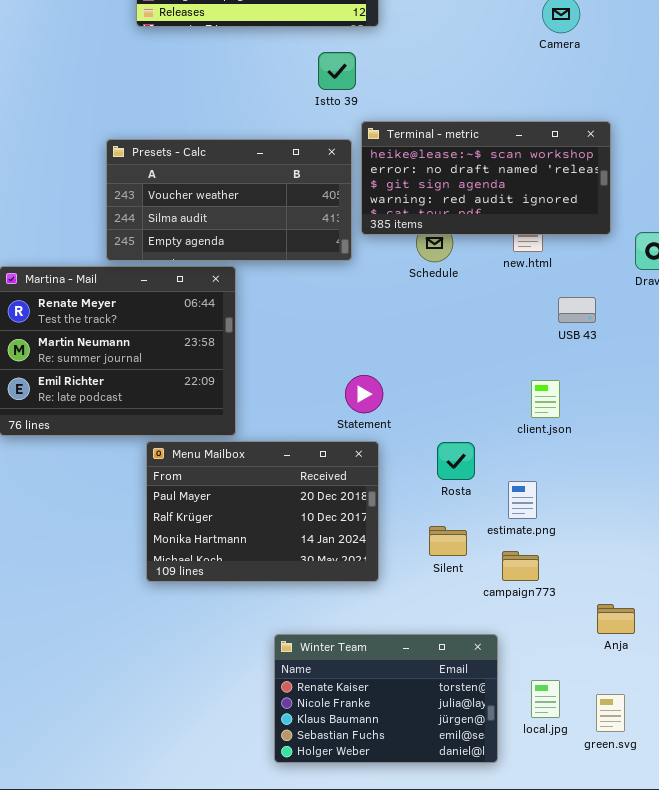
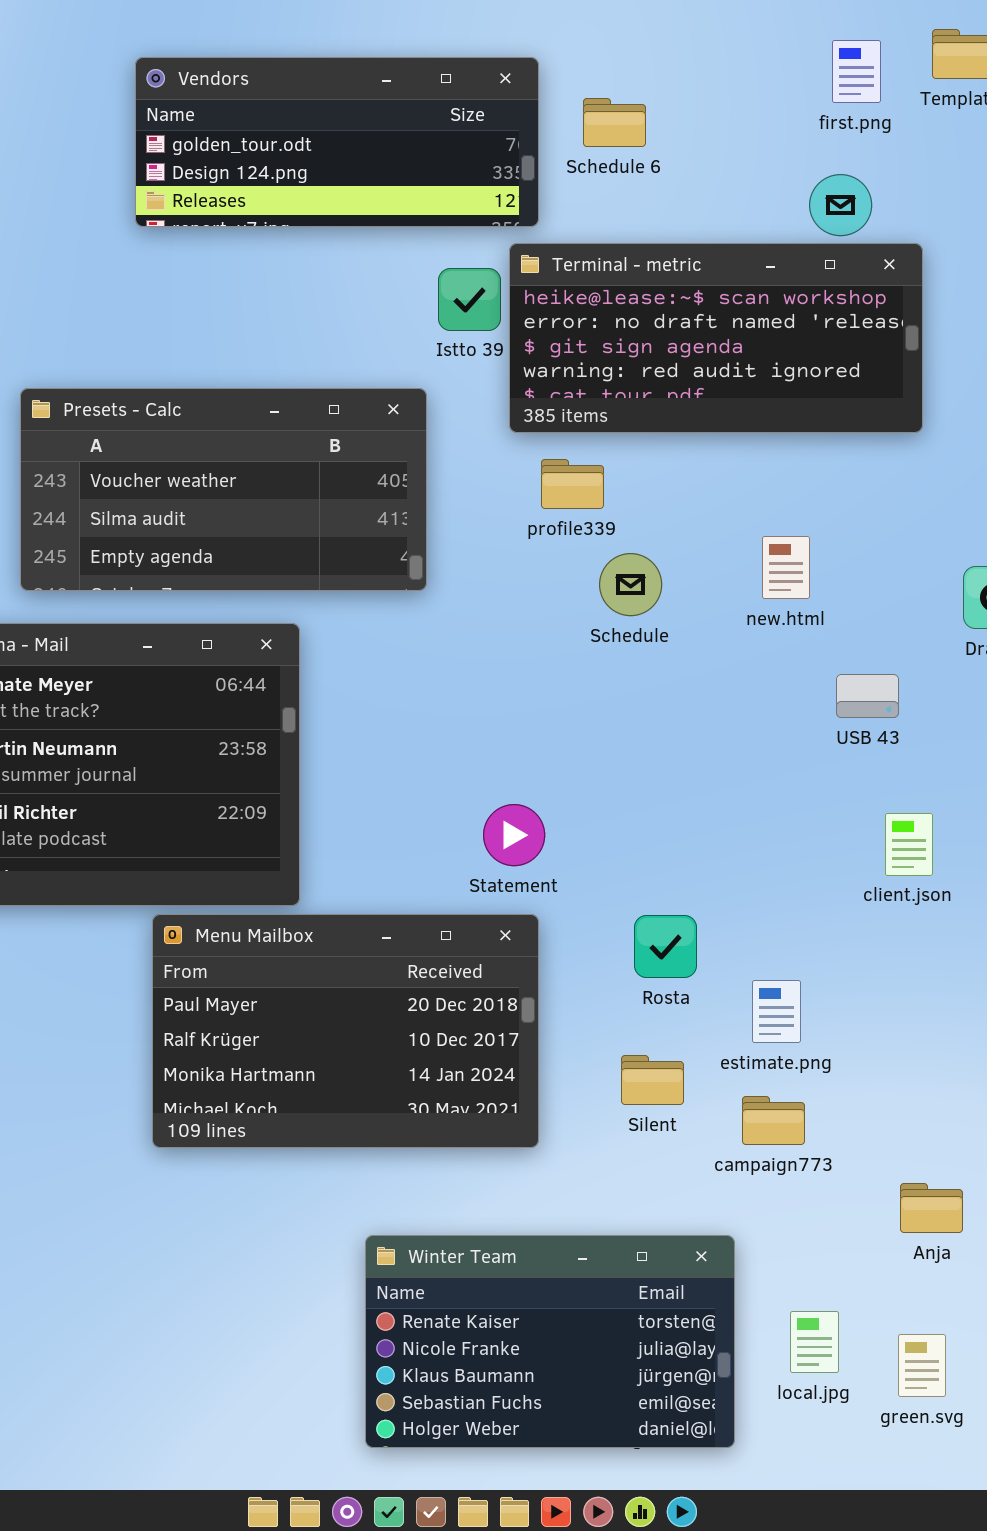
Terminal - metric: [361,121,611,235] -> [509,243,923,433], moved
Presets - Calc: [106,139,352,261] -> [20,388,427,591], moved
client.json: [531,380,560,418] -> [885,813,933,876], moved

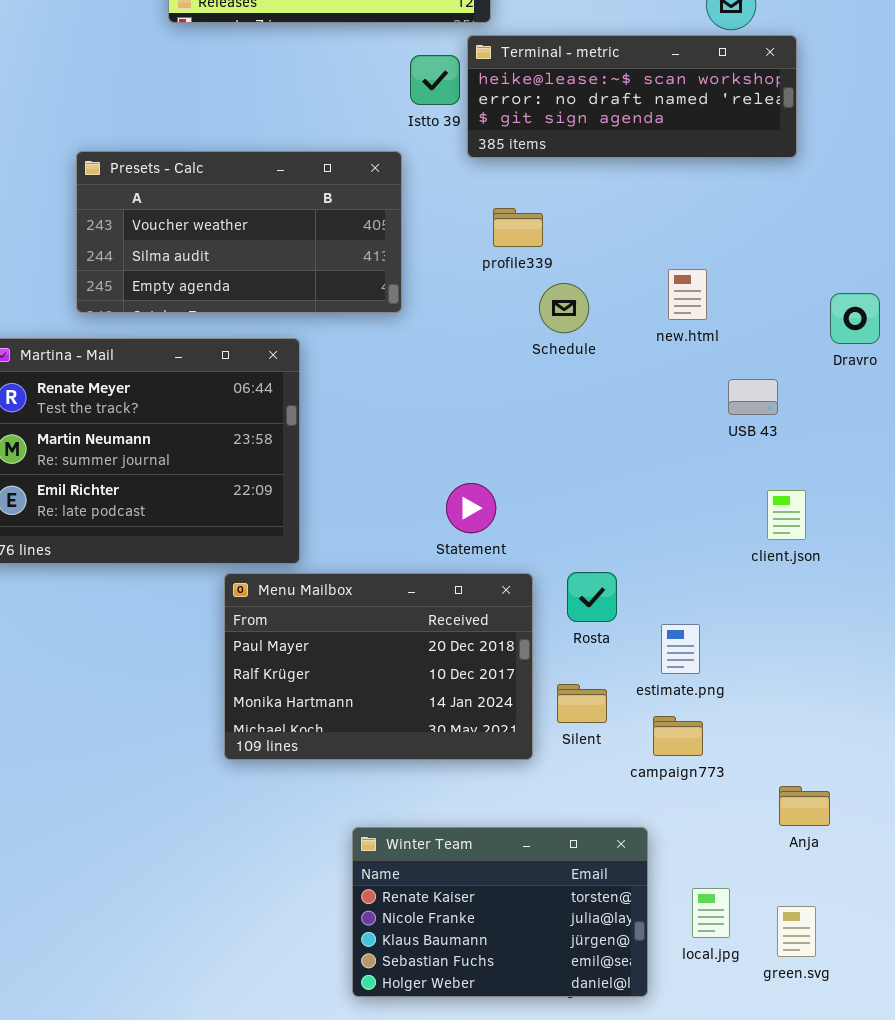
Terminal - metric: [509,243,923,433] -> [467,35,797,158], resized
Menu Mailbox: [152,914,539,1148] -> [224,573,533,760], moved

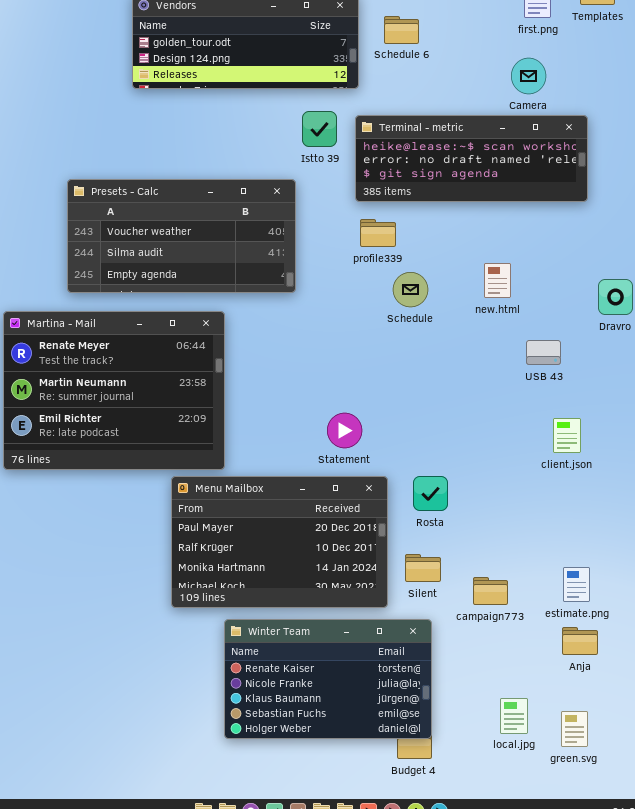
Terminal - metric: [467,35,797,158] -> [355,115,588,202], moved
estimate.png: [661,624,700,674] -> [563,567,590,602], moved
Winter Team: [352,827,648,997] -> [224,619,432,739], moved

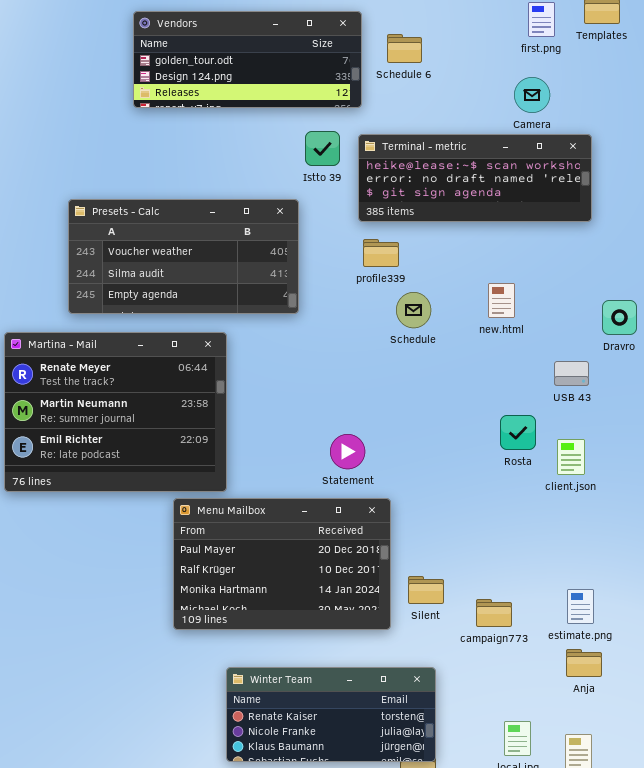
USB 43: [526,340,561,365] -> [554,361,589,386], moved
Rosta: [413,476,448,511] -> [500,415,536,450], moved
Winter Team: [224,619,432,739] -> [226,667,436,762], resized

